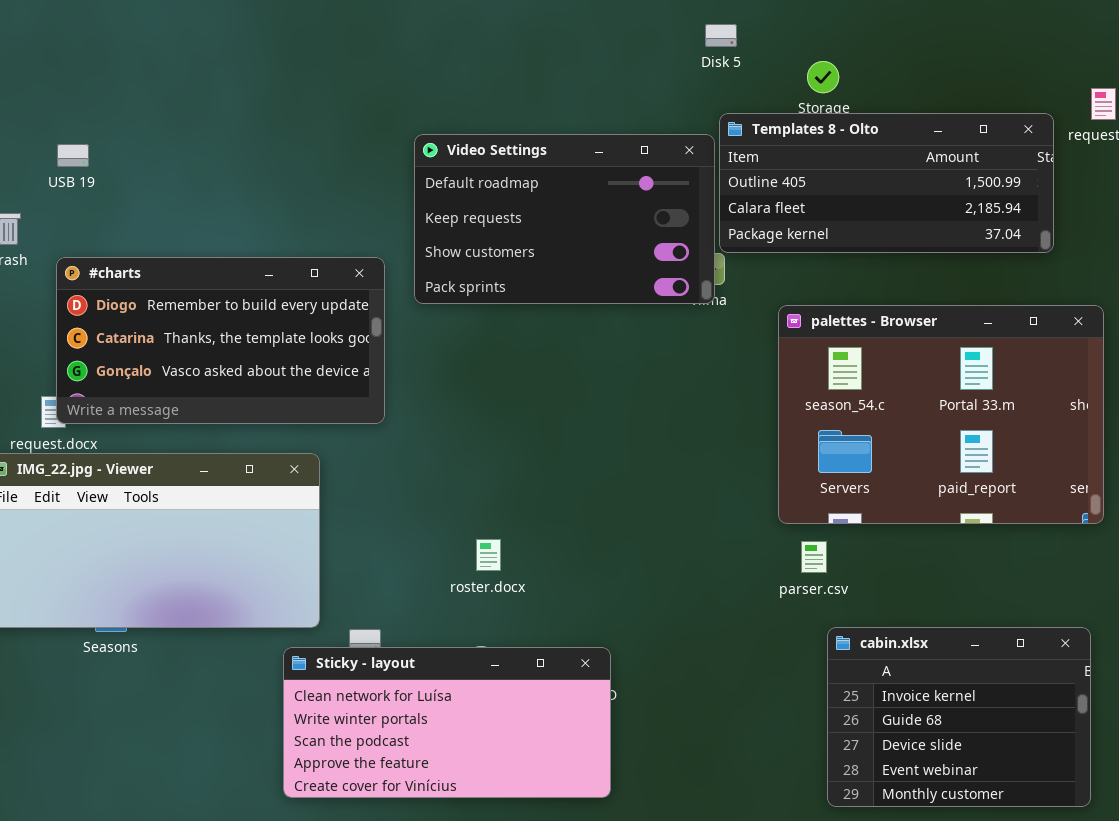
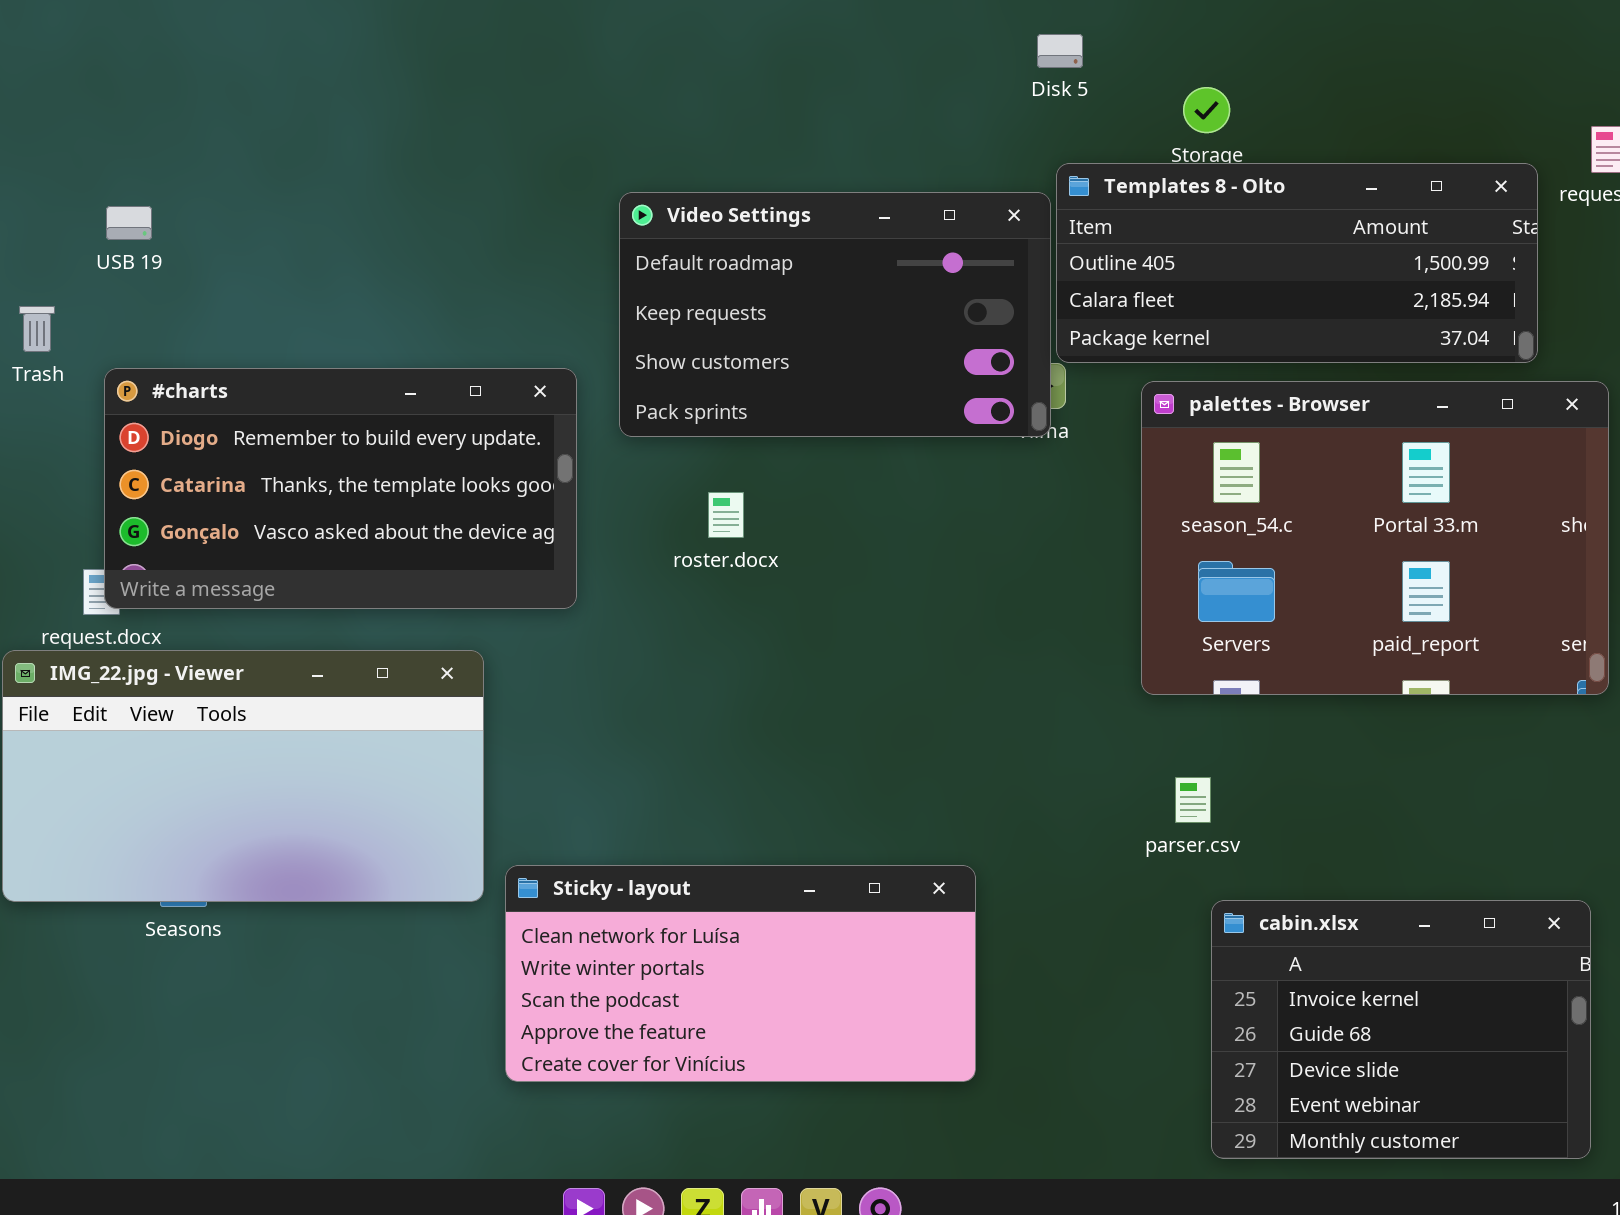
palettes - Browser: [778,305,1104,524] -> [1141,381,1609,695], moved
roster.docx: [476,539,501,571] -> [708,492,744,538], moved
Sticky - layout: [283,647,611,798] -> [505,865,976,1082], moved

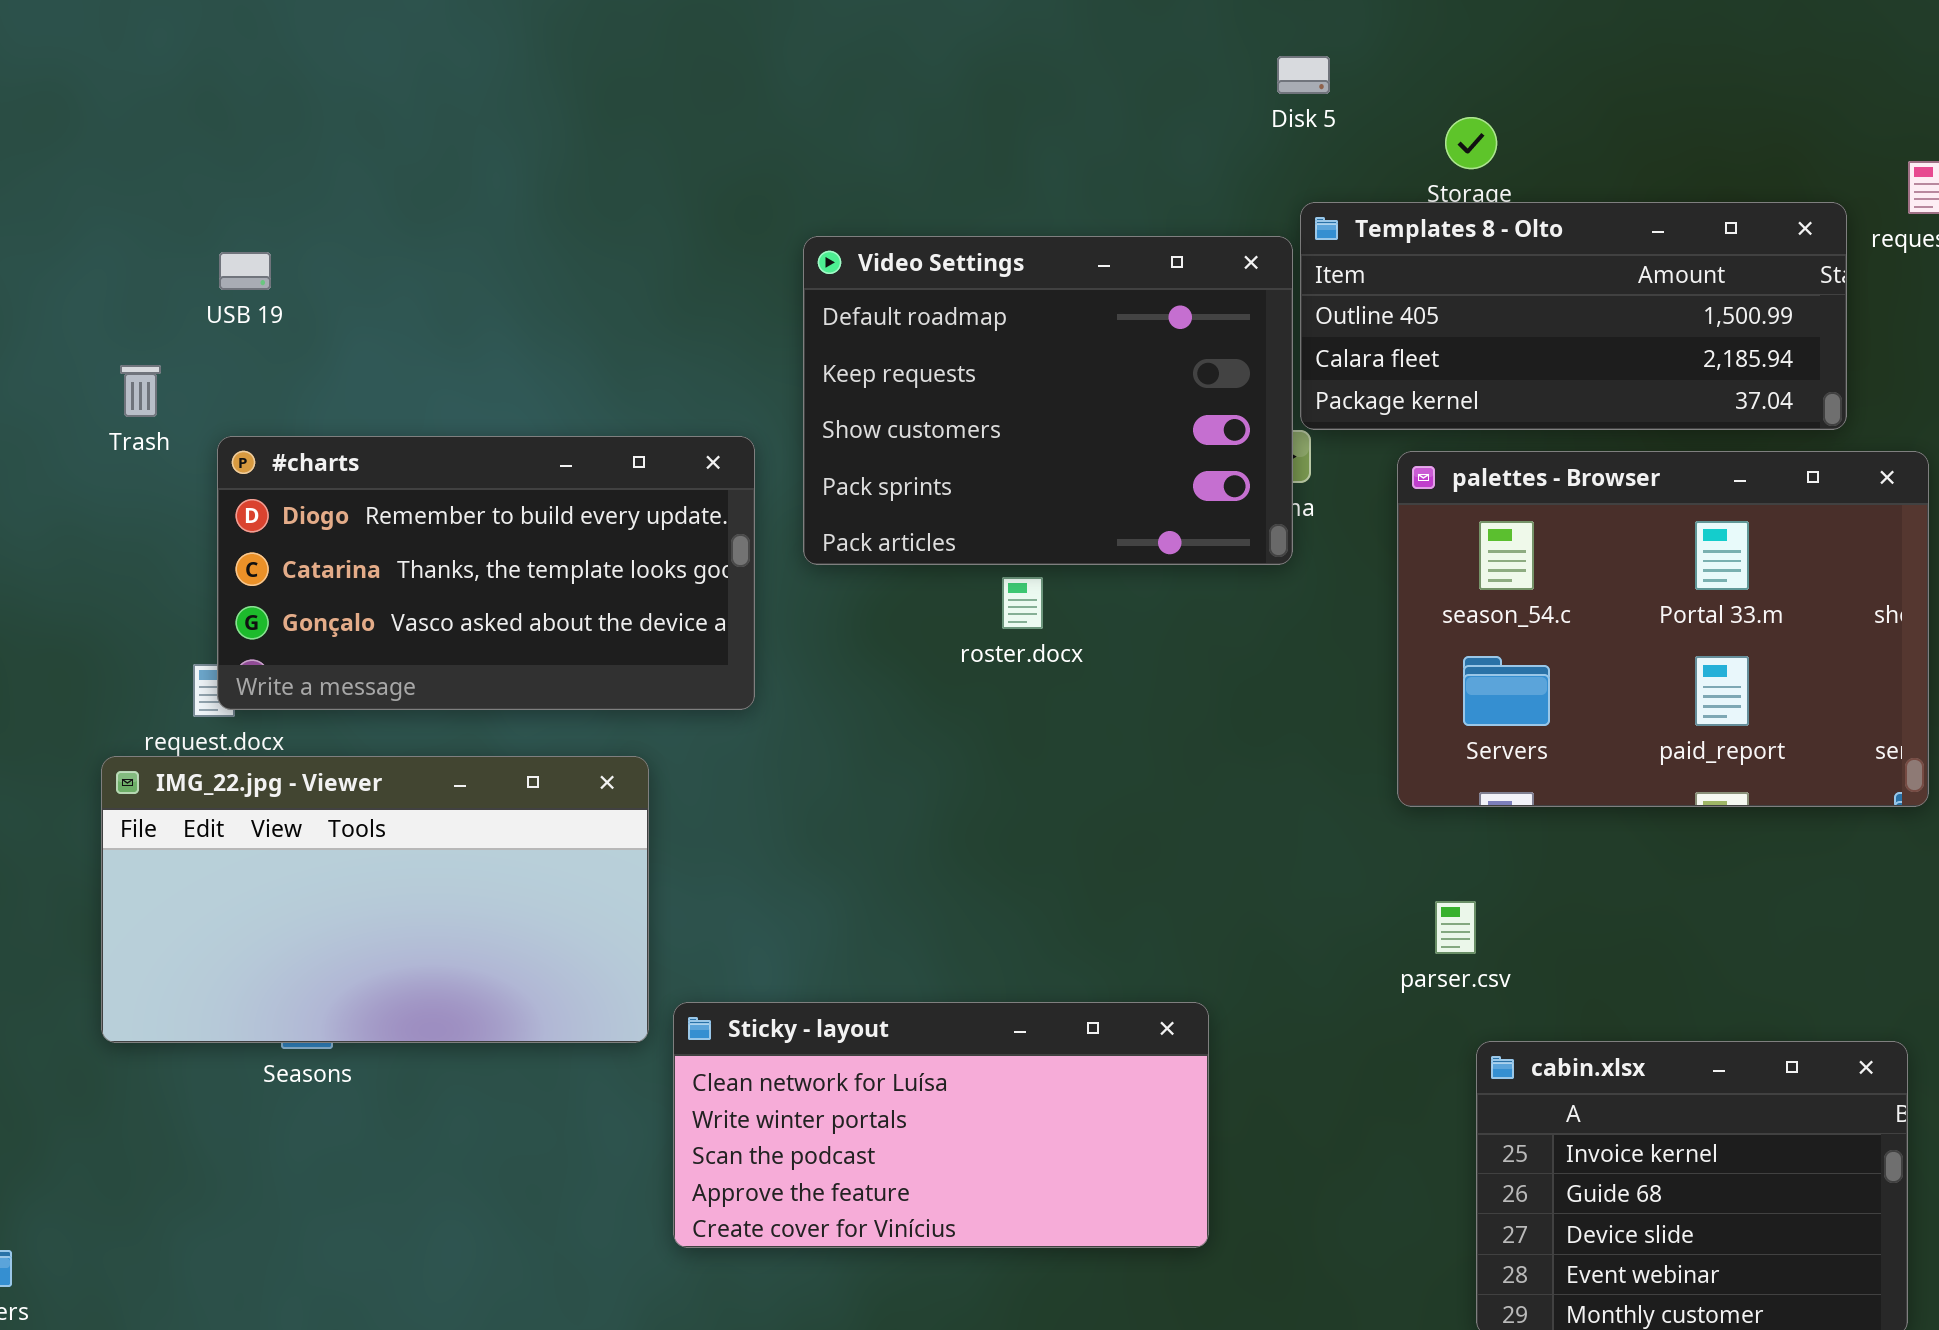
Video Settings: [619,192,1051,437] -> [803,236,1293,565], resized
roster.docx: [708,492,744,538] -> [1002,577,1043,629], moved

